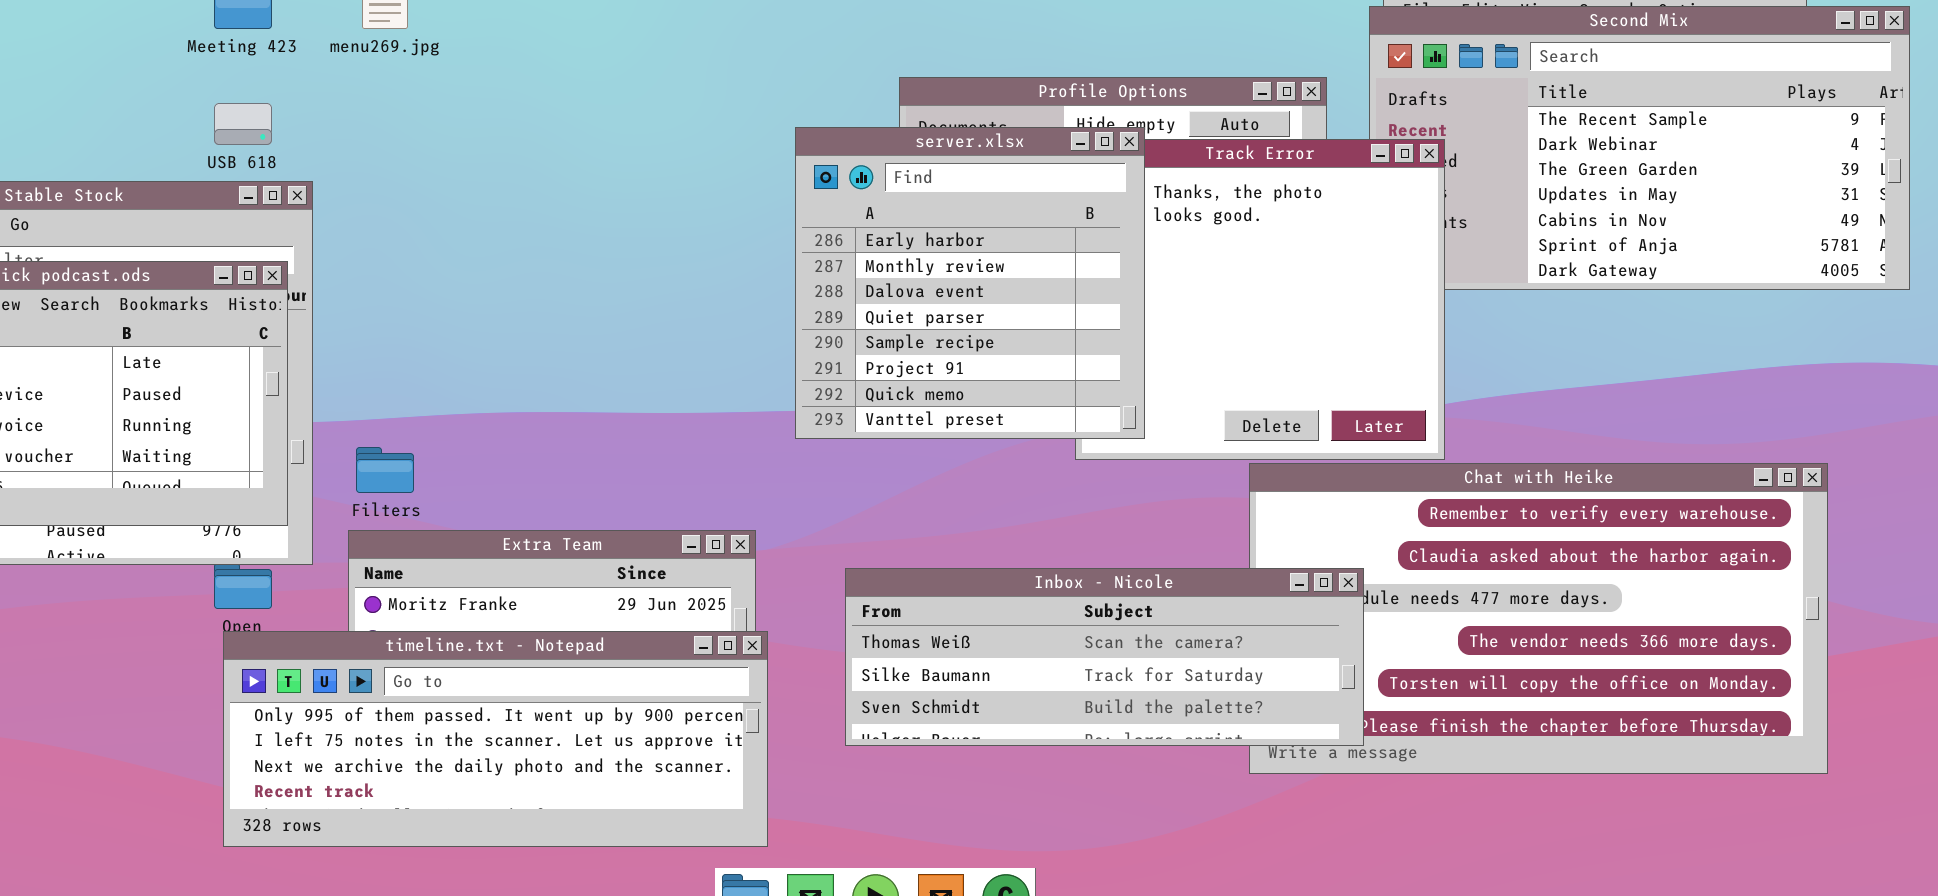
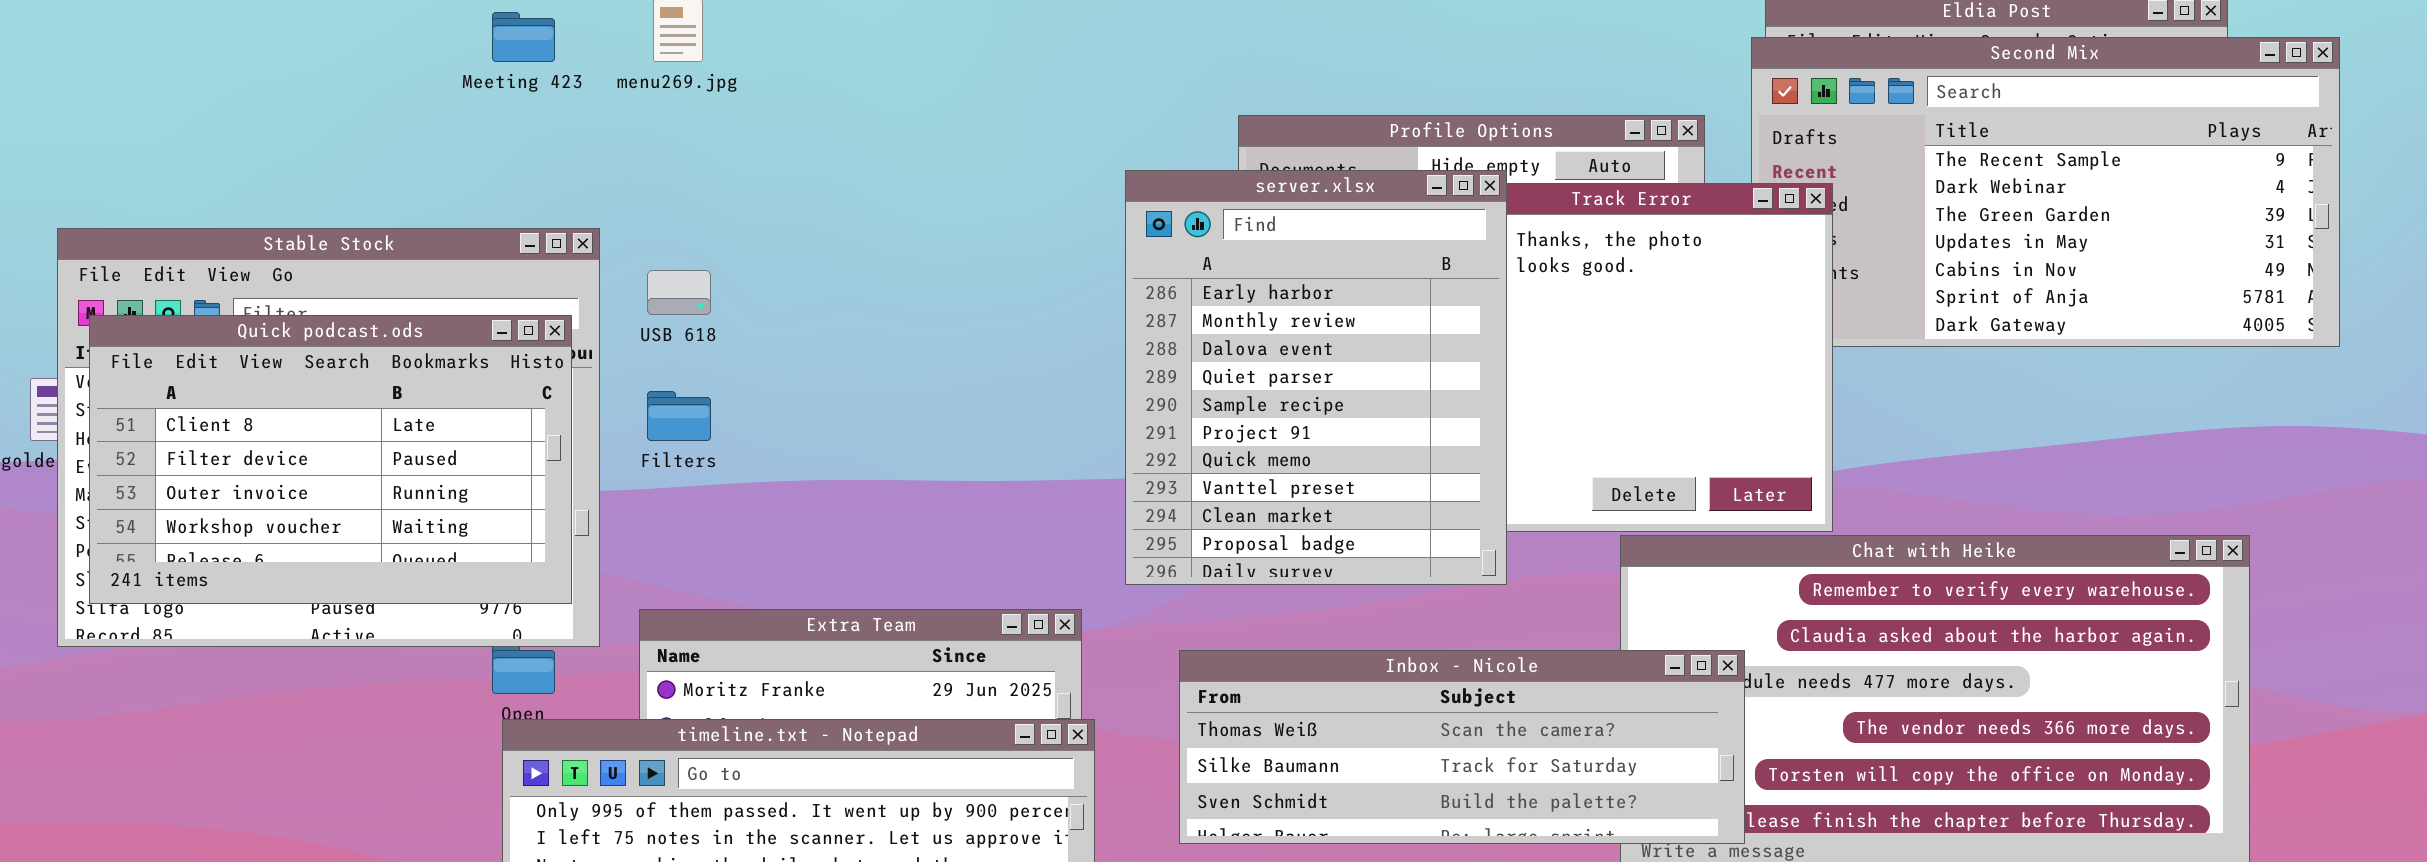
USB 618: [214,103,272,145] -> [647,270,711,315], moved
server.xlsx: [795,127,1145,439] -> [1125,170,1507,585], resized
Filters: [356,447,414,493] -> [647,391,711,441], moved

